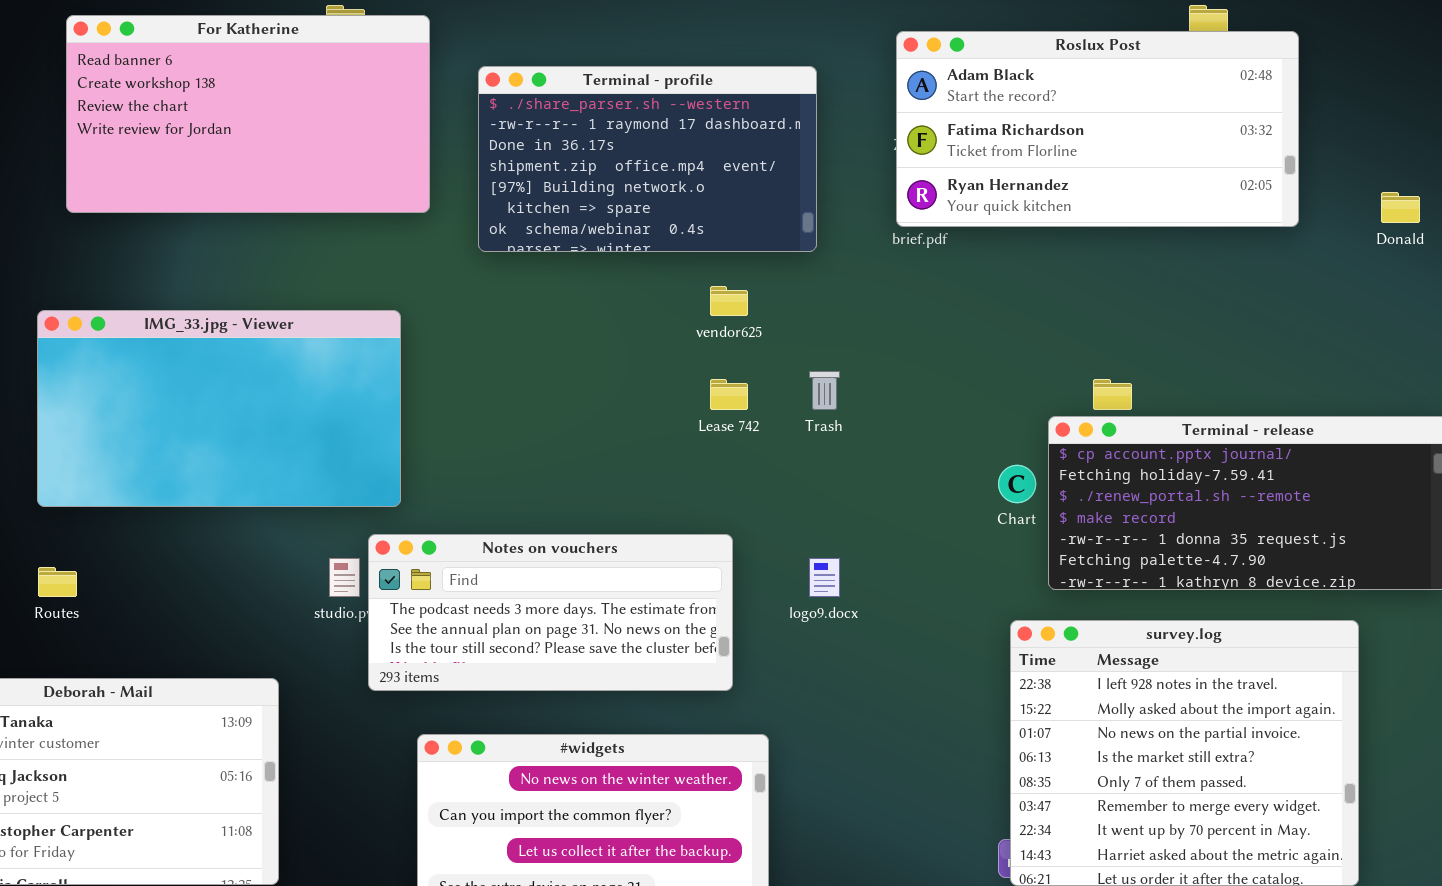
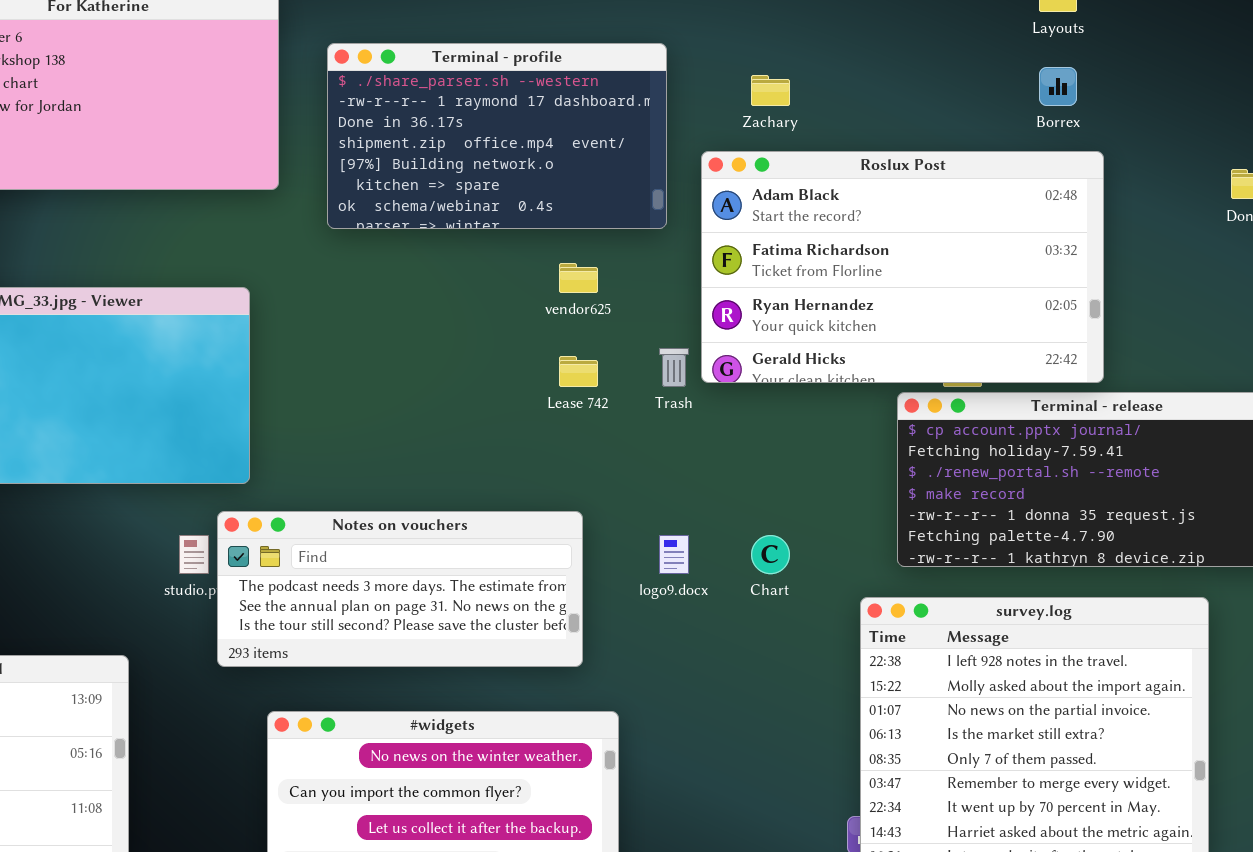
Roslux Post: [896,31,1299,227] -> [701,151,1104,383], moved, resized
Chart: [998,465,1036,503] -> [751,535,790,574], moved

